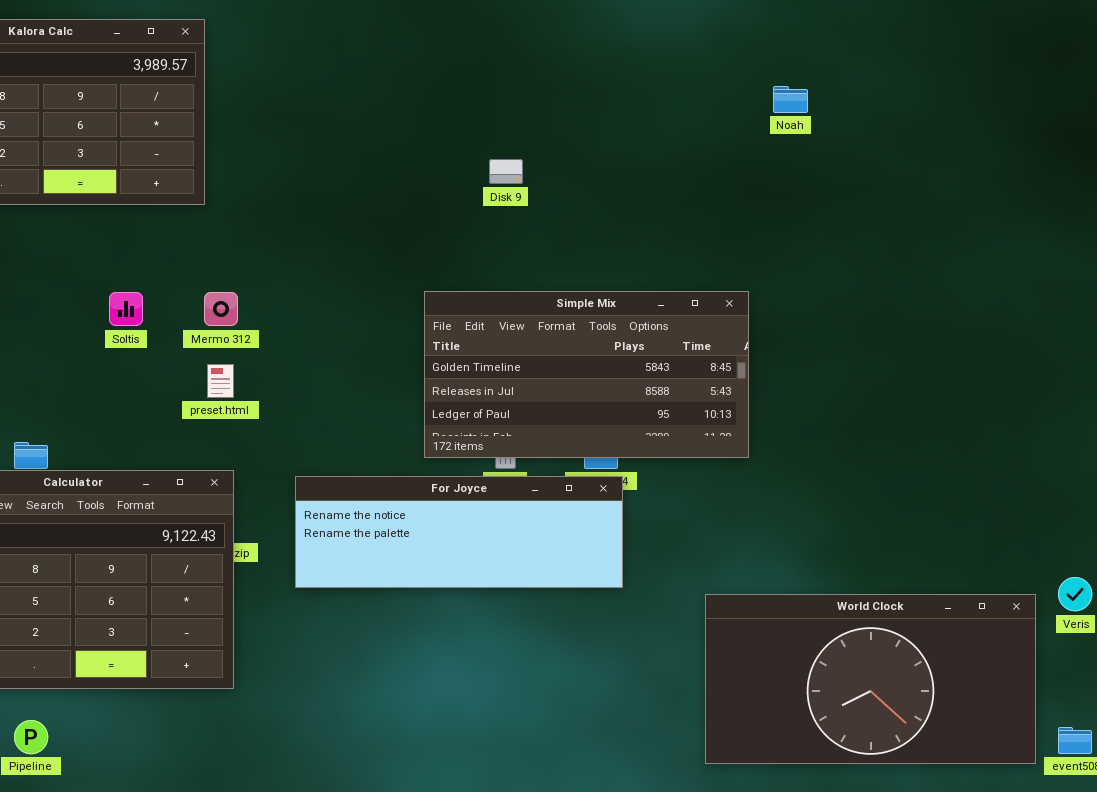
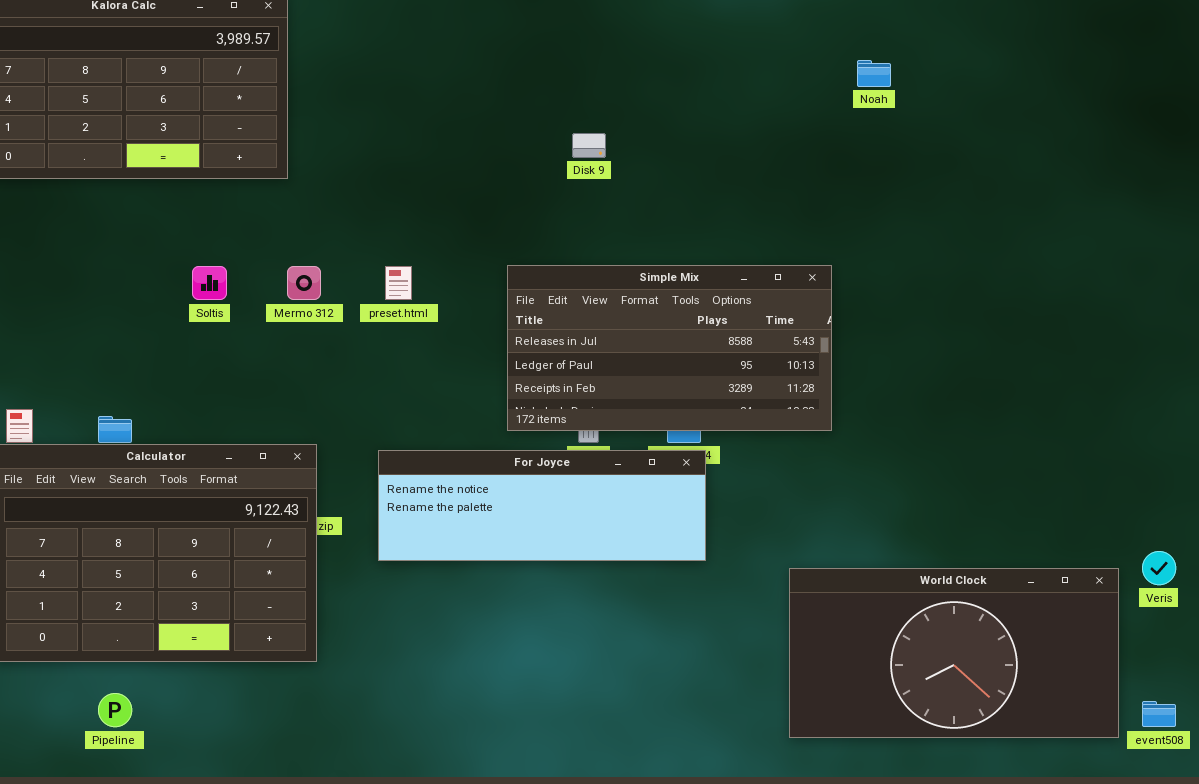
Simple Mix: [424,291,749,458] -> [507,265,832,431], scrolled down 1 row
preset.html: [207,364,234,398] -> [385,266,412,300], moved

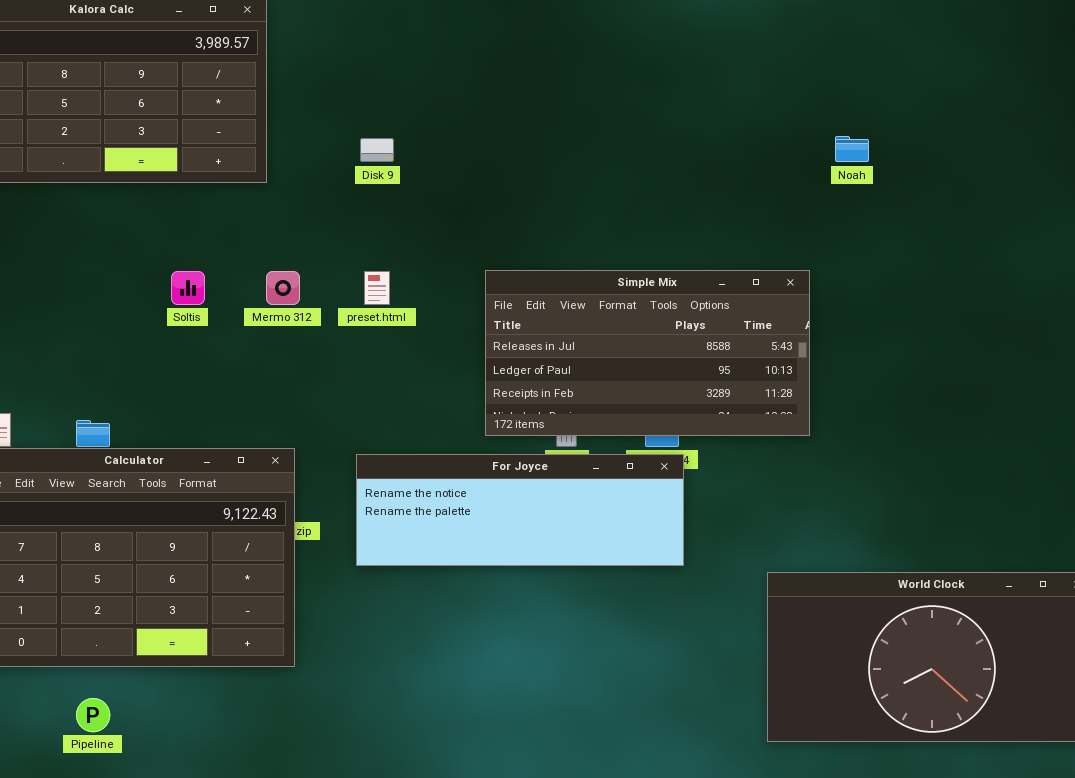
Noah: [857,60,891,87] -> [835,136,869,162], moved
Disk 9: [572,133,606,158] -> [360,138,394,162], moved

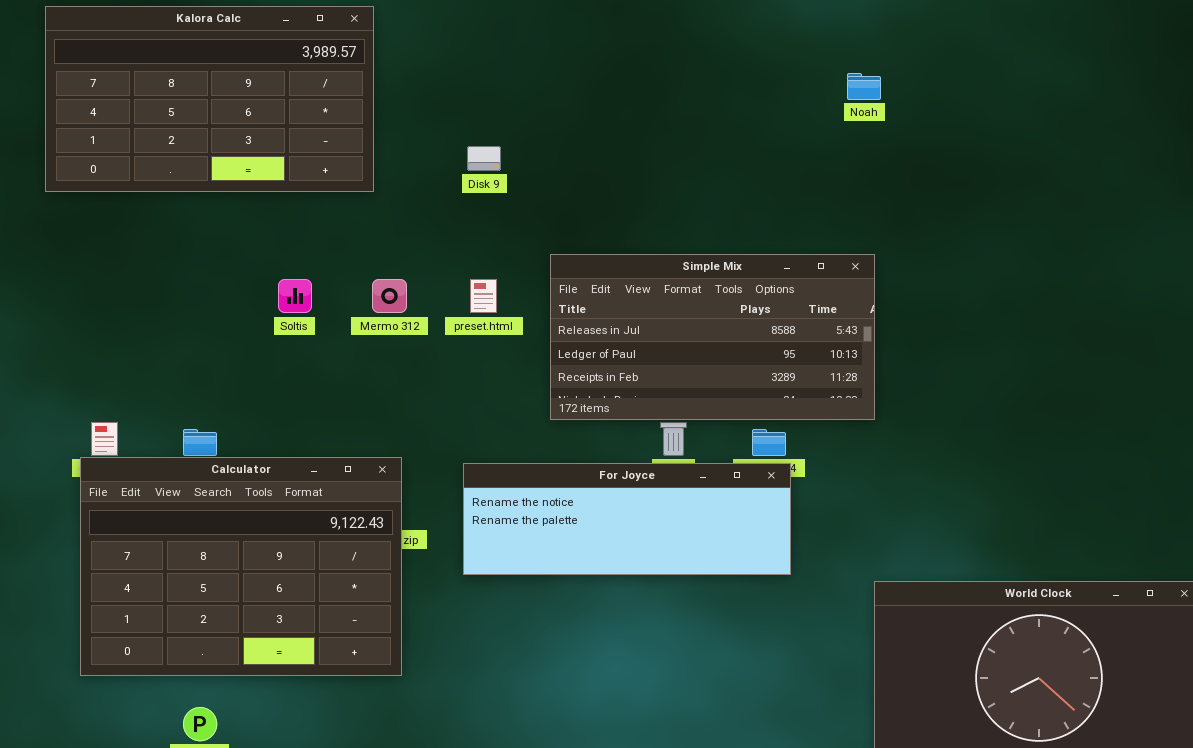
Noah: [835,136,869,162] -> [847,73,881,100], moved
Simple Mix: [485,270,810,436] -> [550,254,875,420], moved

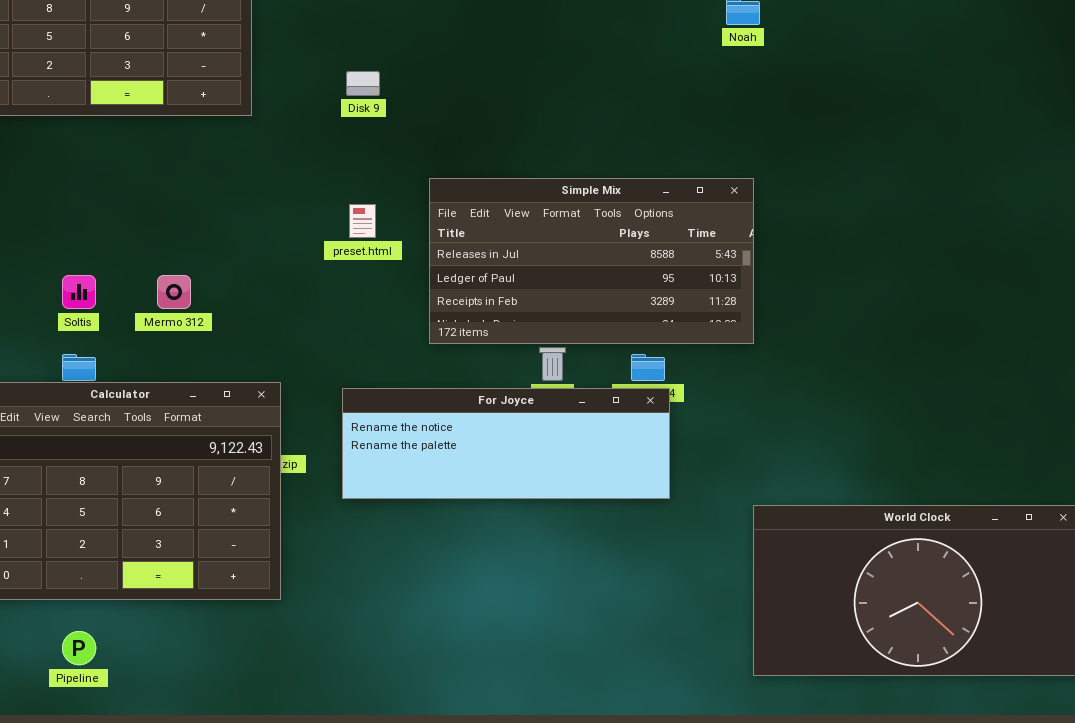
Soltis: [278,279,312,313] -> [62,275,96,309], moved
Mermo 312: [372,279,407,313] -> [157,275,191,309], moved

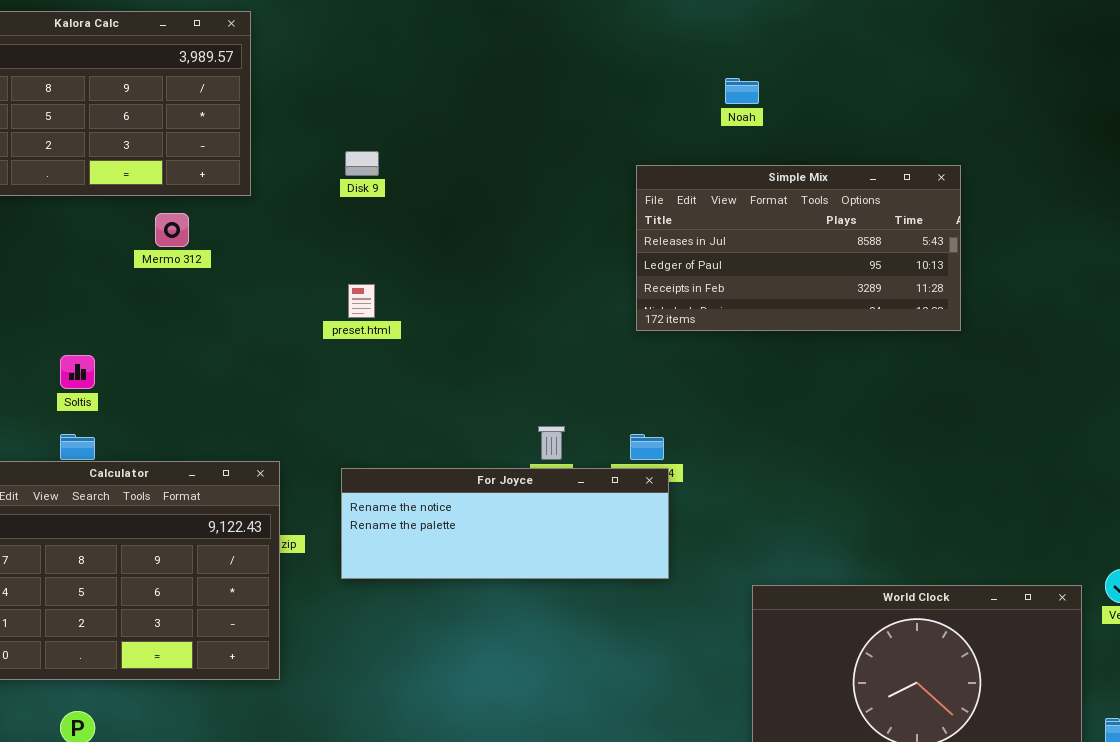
Simple Mix: [429,178,754,344] -> [636,165,961,331], moved
Mermo 312: [157,275,191,309] -> [155,213,189,247], moved

